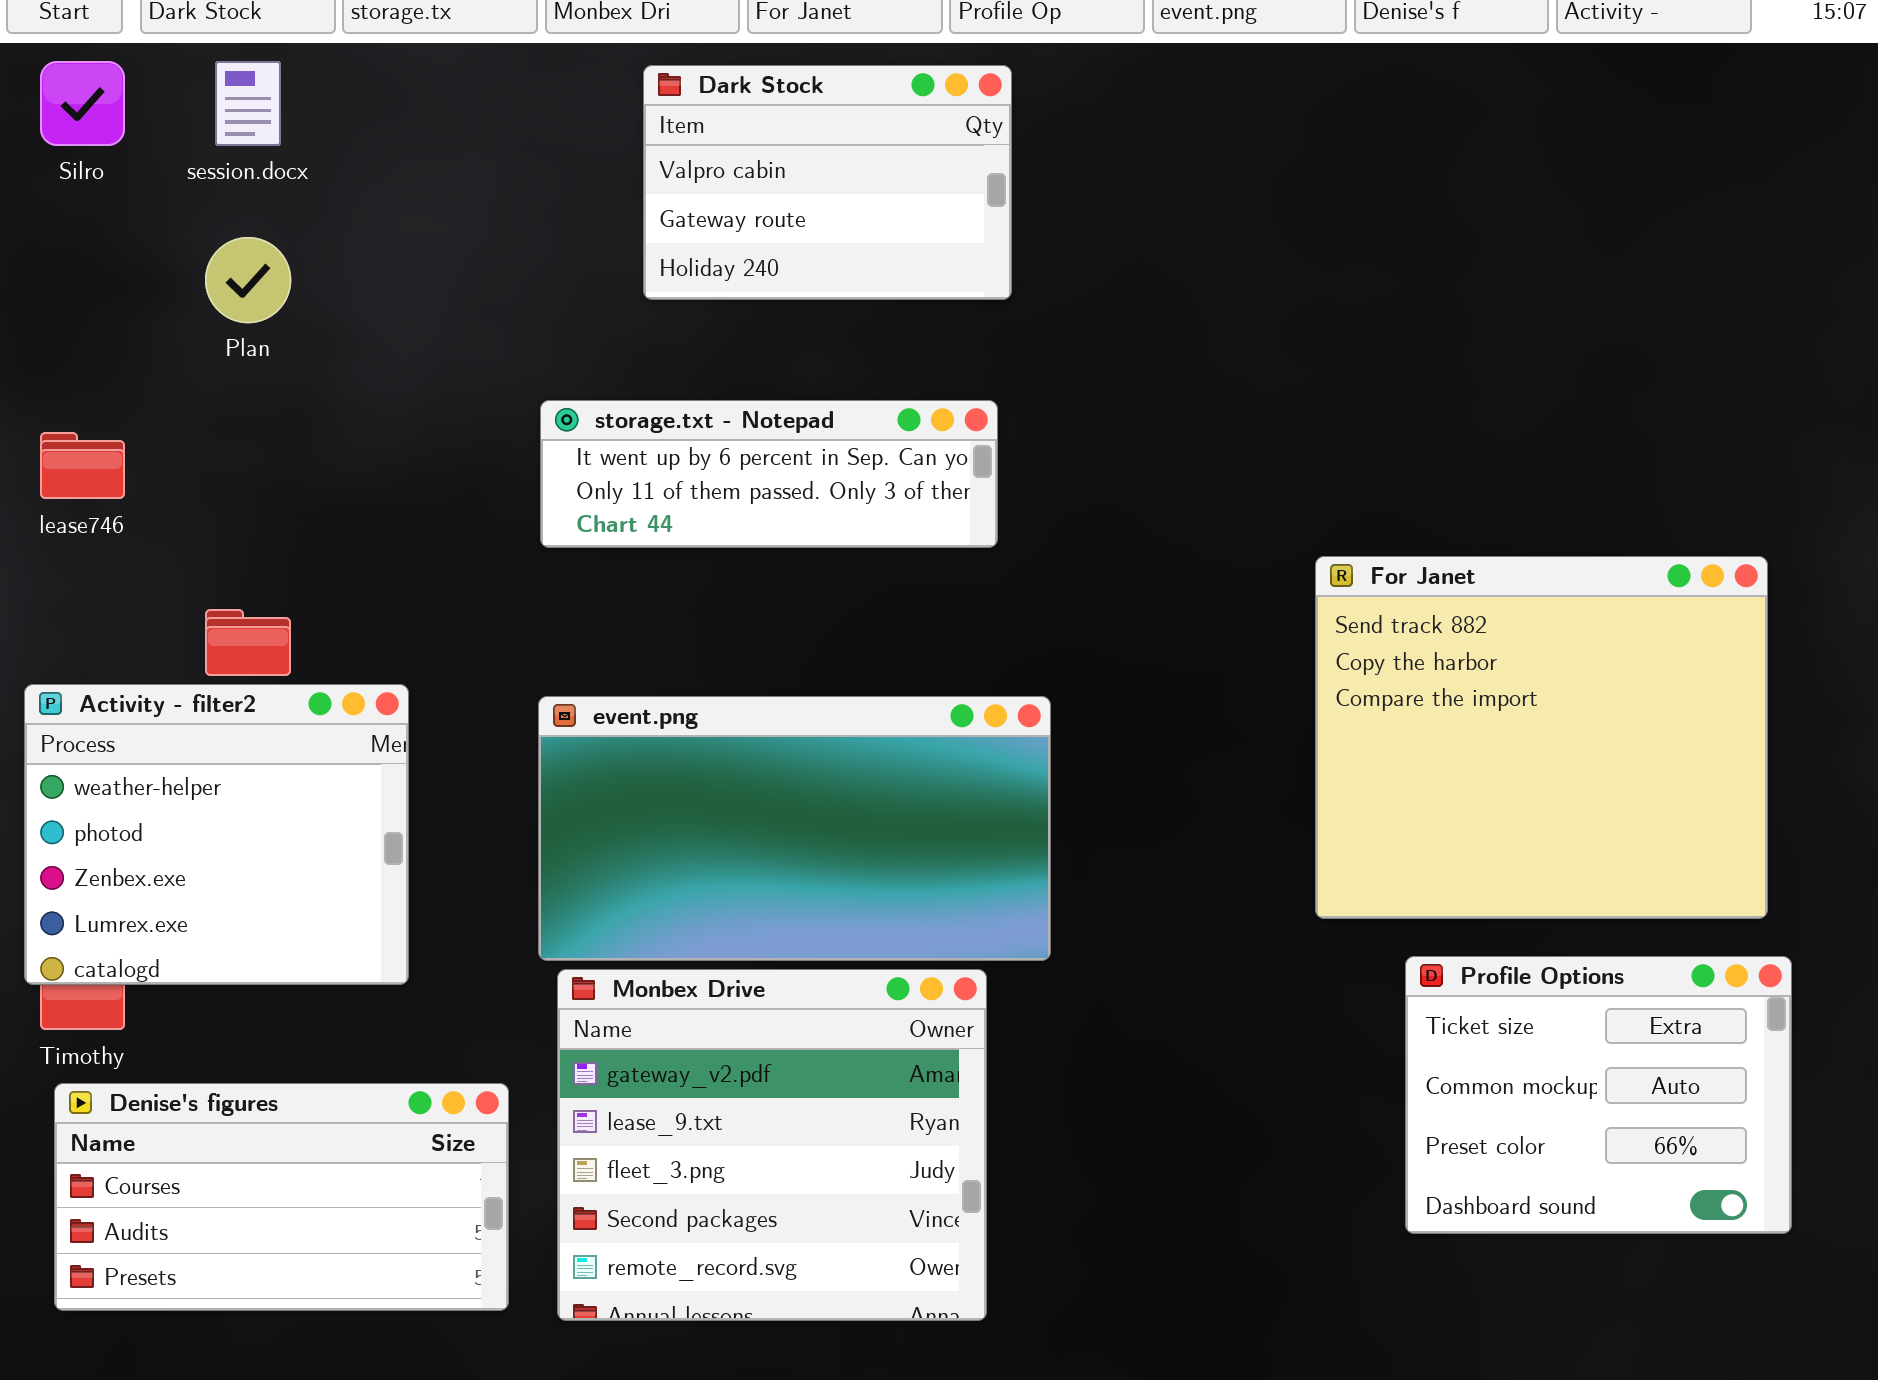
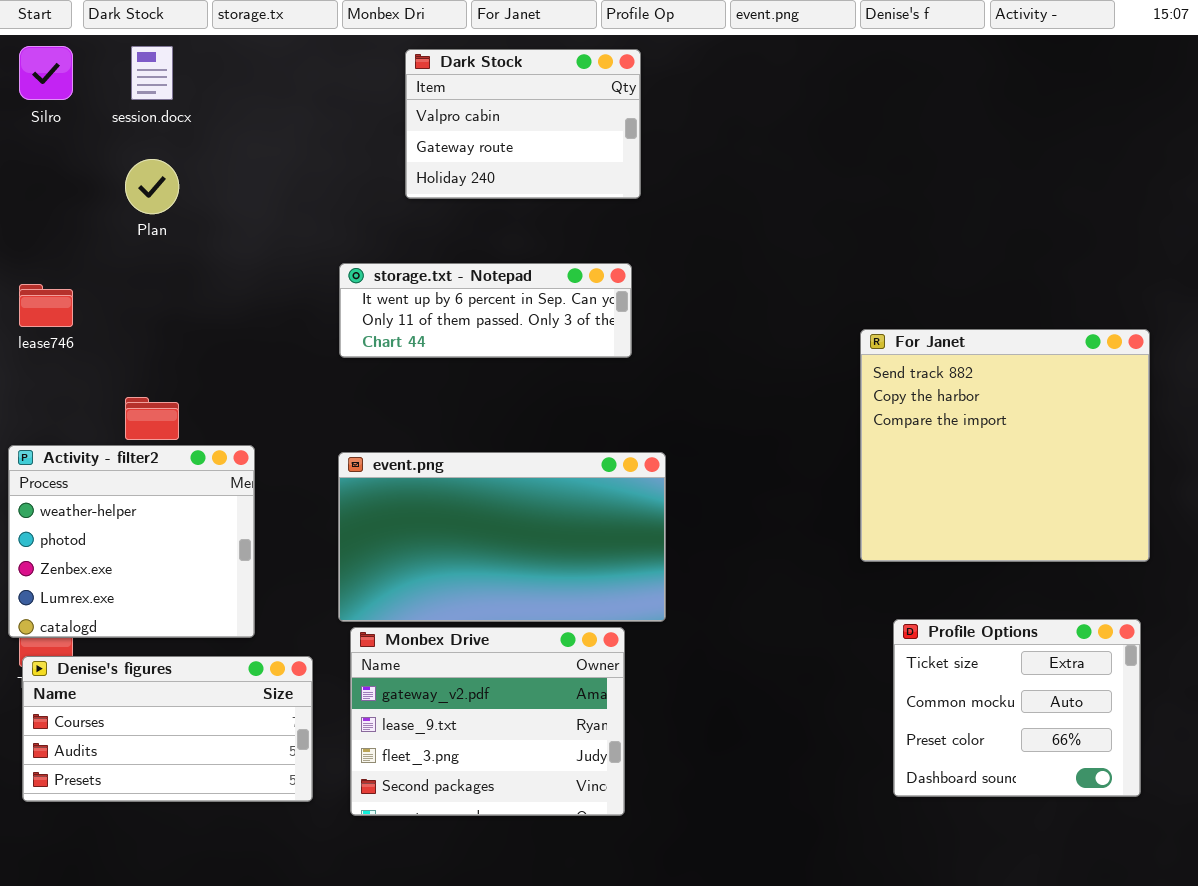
For Janet: [1315,556,1768,919] -> [860,329,1150,562], moved
Monbex Drive: [557,969,987,1321] -> [350,627,625,816], resized
Denise's figures: [54,1083,509,1311] -> [22,656,313,802], moved

